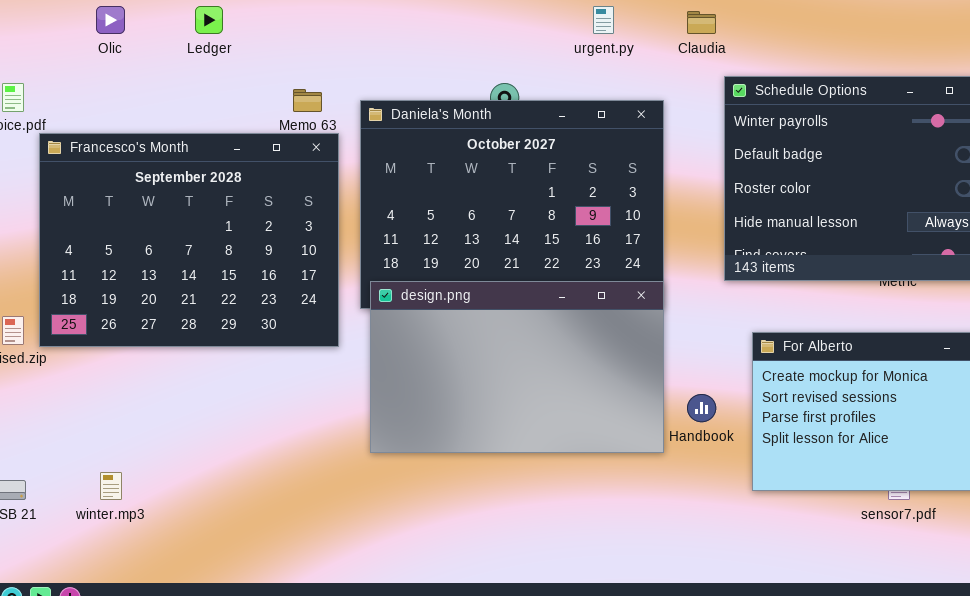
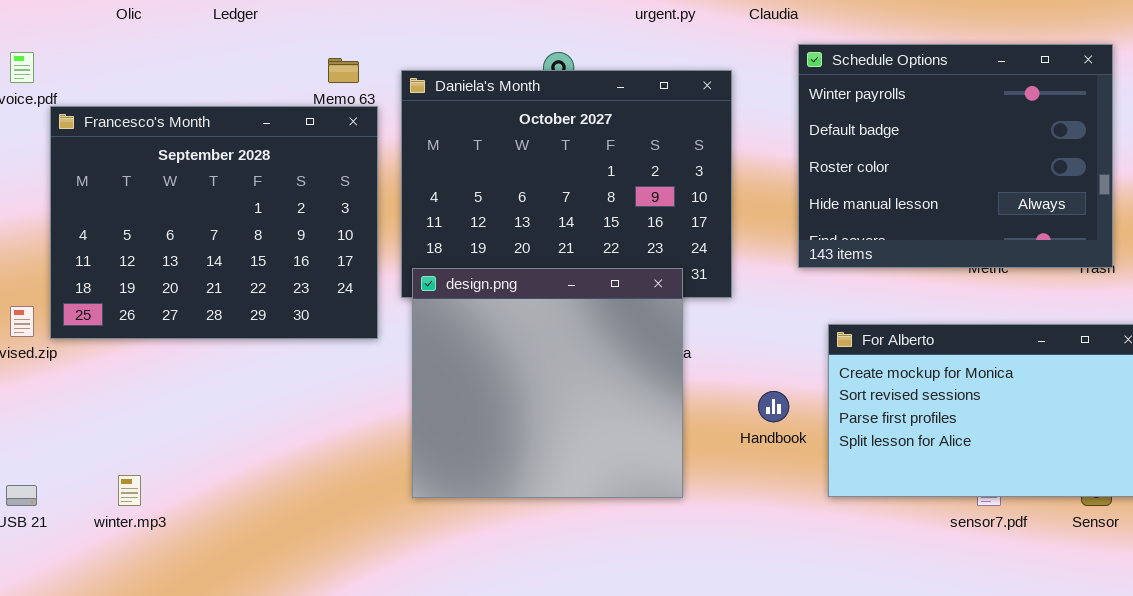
design.png: [370,281,664,453] -> [412,268,683,498], resized

